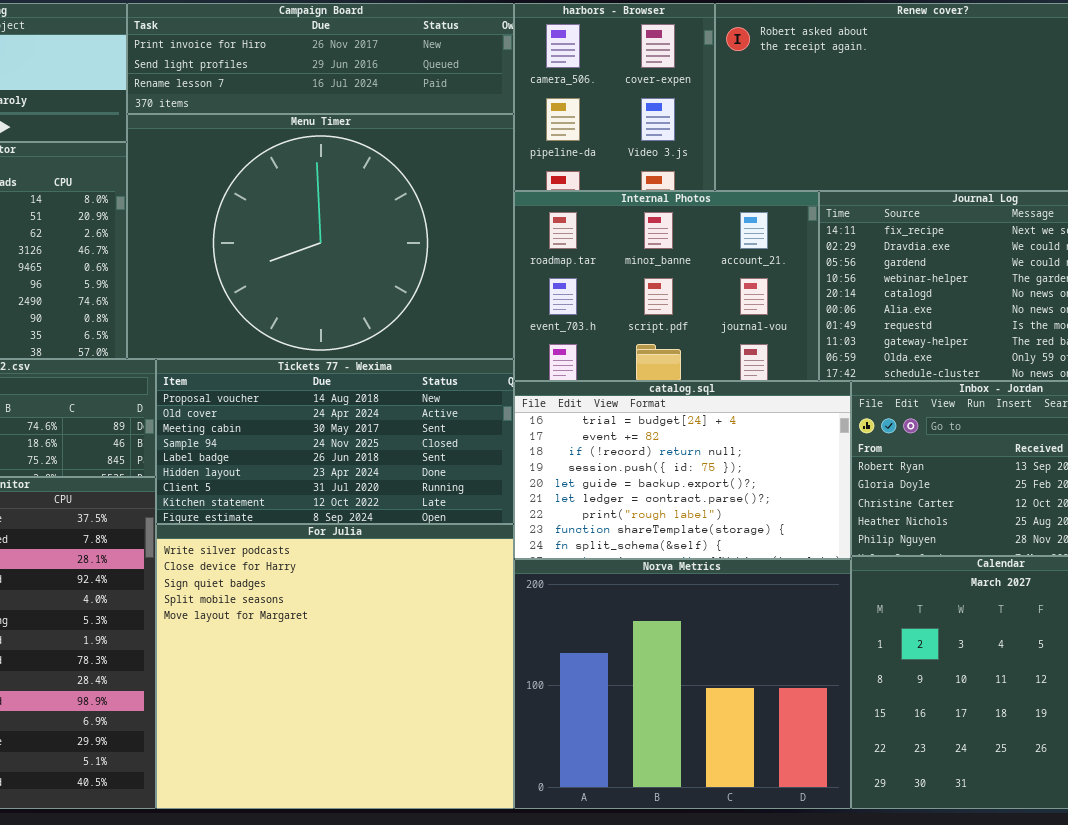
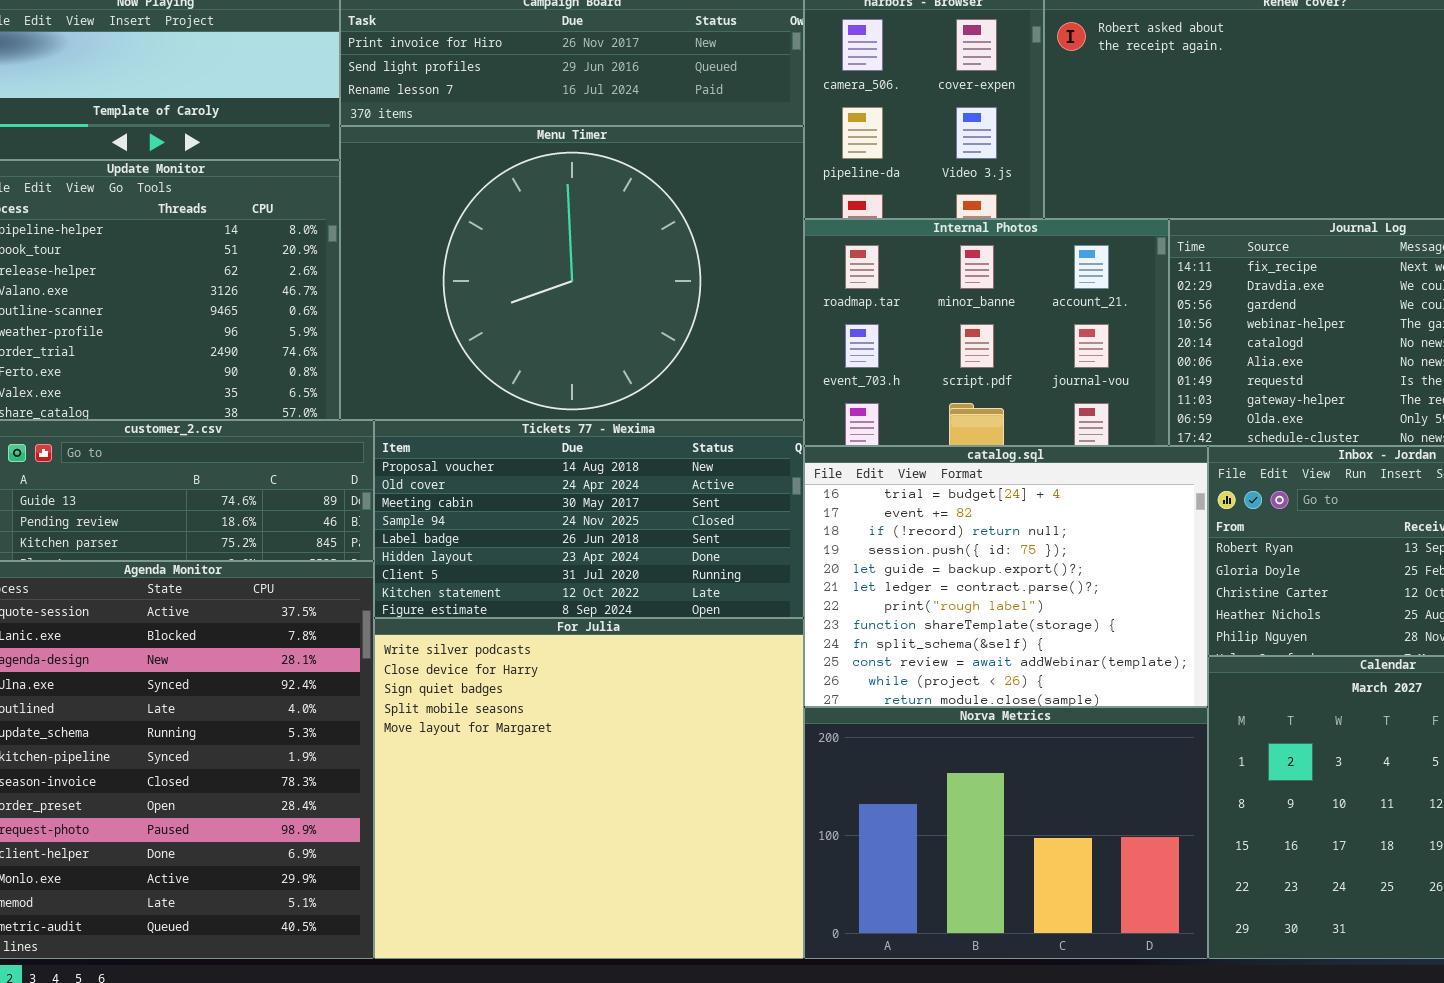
catalog.sql: [514,381,851,559] -> [804,446,1208,707], resized
Norva Metrics: [514,559,851,809] -> [804,707,1208,959], resized

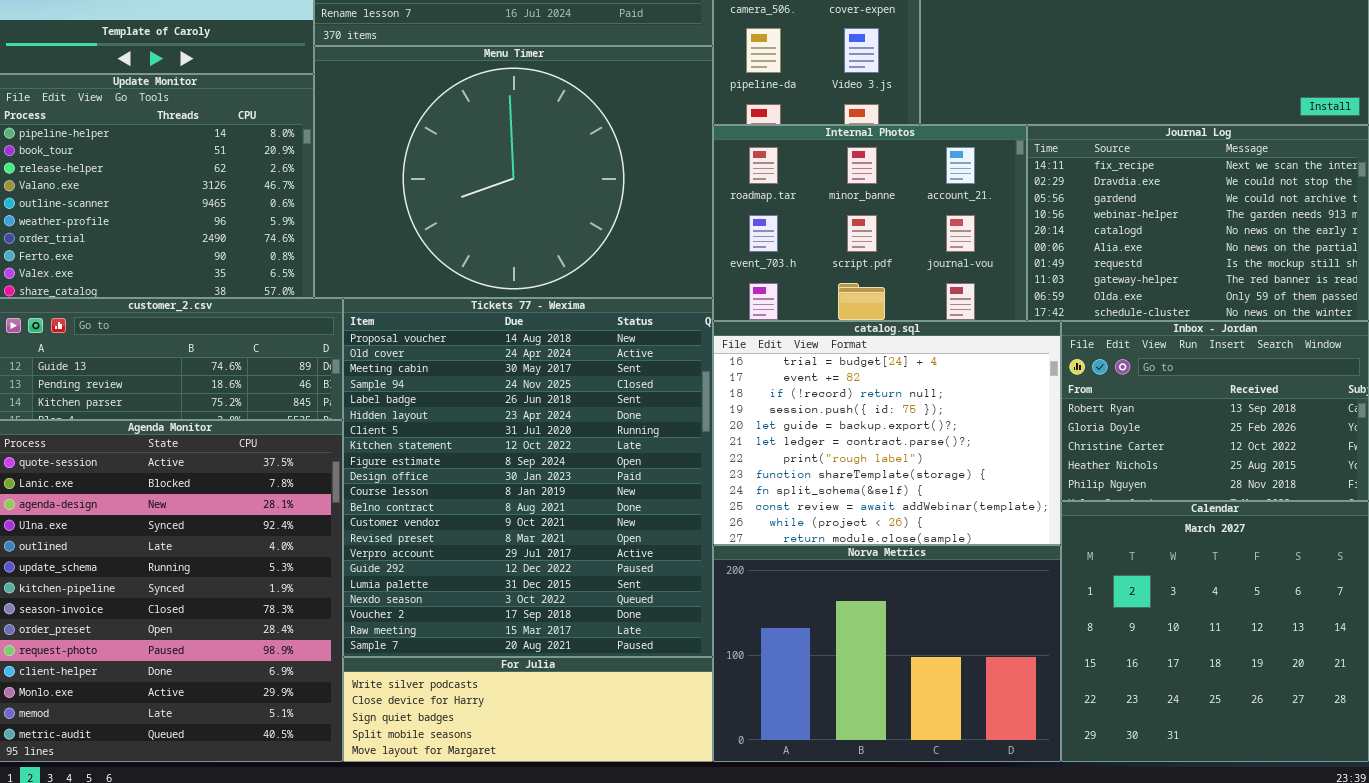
Tickets 77 - Wexima: [374,420,804,618] -> [343,298,713,657], resized
For Julia: [374,618,804,959] -> [343,657,713,762], resized

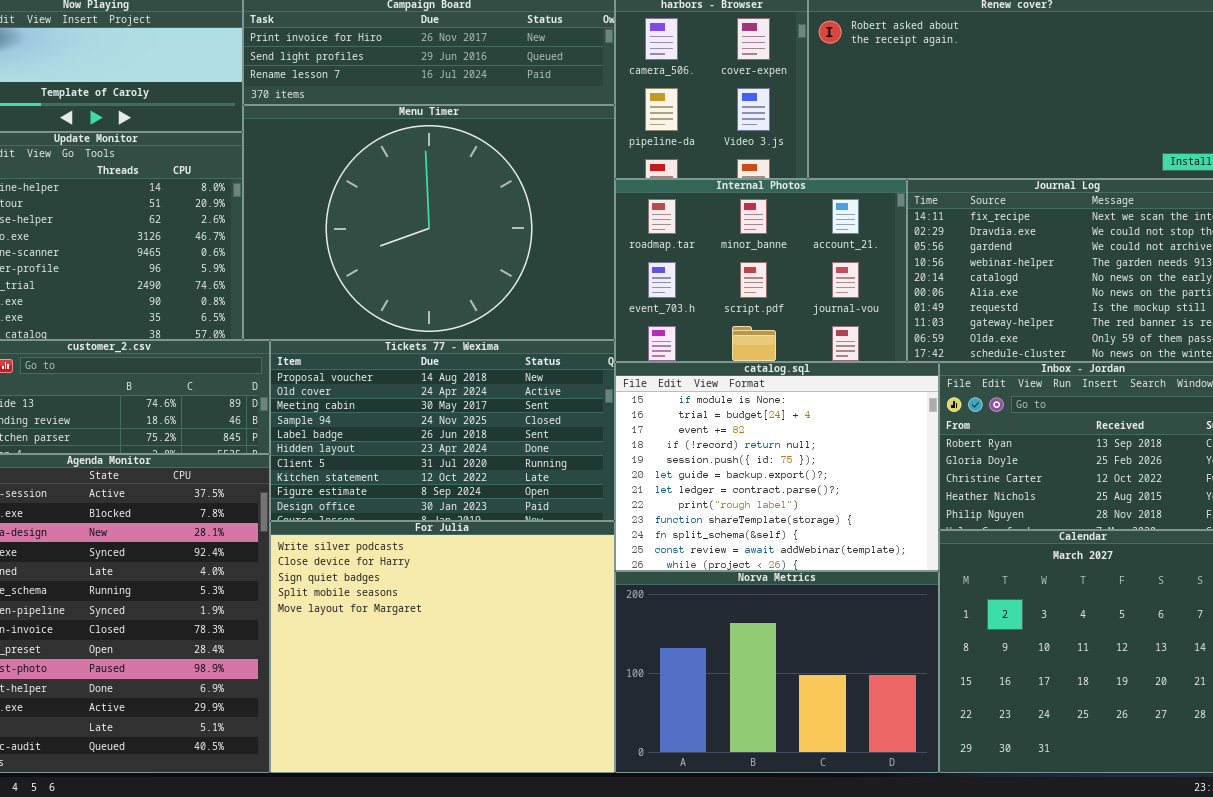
Tickets 77 - Wexima: [343,298,713,657] -> [270,340,615,521], resized
catalog.sql: [713,321,1061,545] -> [615,362,939,571], scrolled up 1 row
For Julia: [343,657,713,762] -> [270,521,615,773], resized

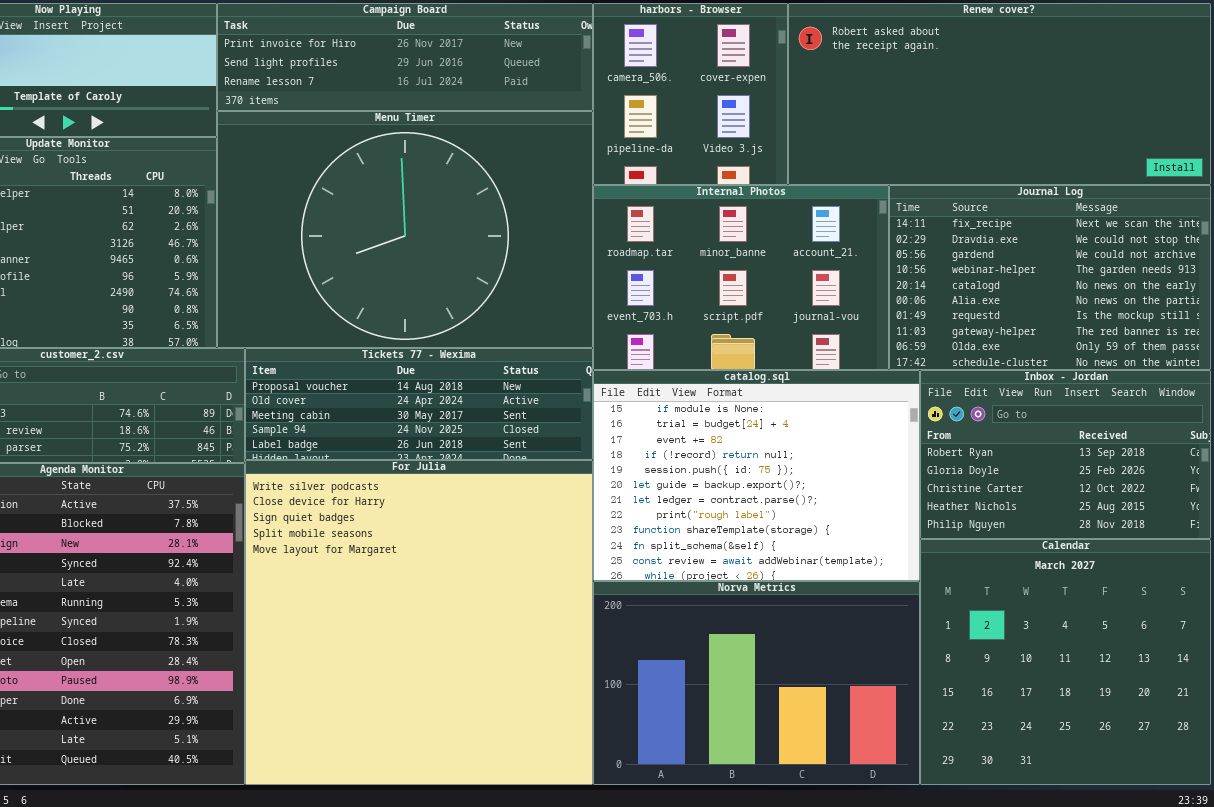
Tickets 77 - Wexima: [270,340,615,521] -> [245,348,593,460], resized
For Julia: [270,521,615,773] -> [245,460,593,785], resized

